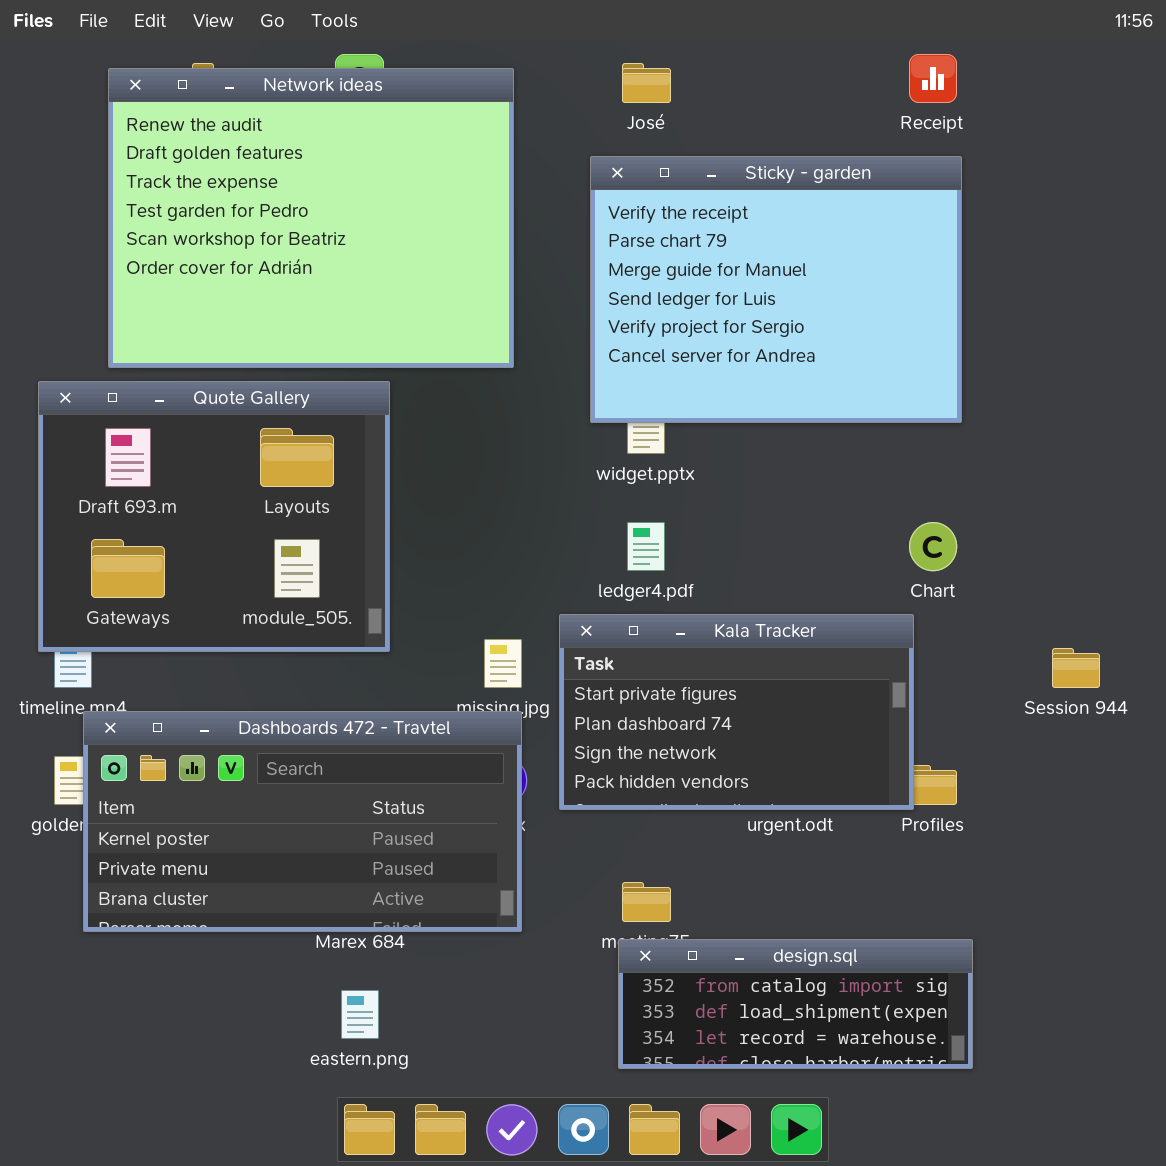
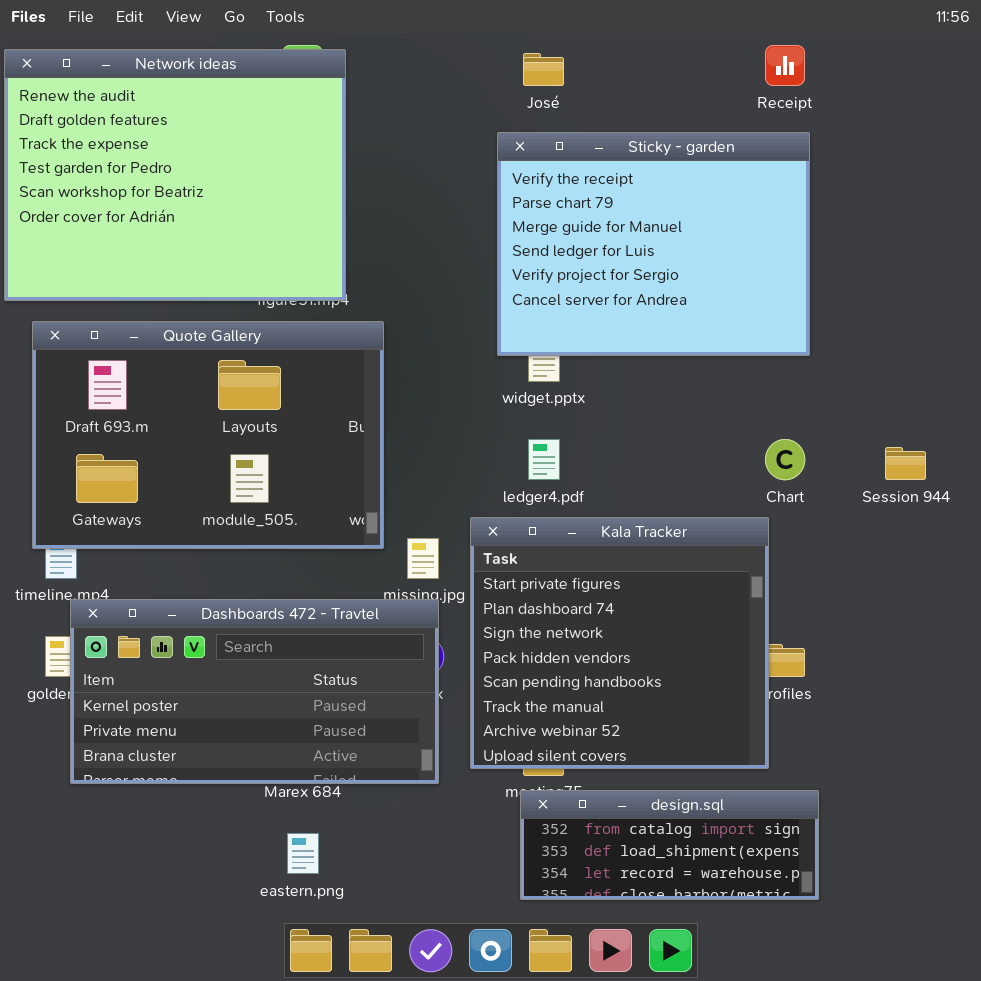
Network ideas: [108,68,514,368] -> [4,49,346,301], moved
Quote Gallery: [38,381,390,652] -> [32,321,384,549], resized
Kala Tracker: [559,614,914,810] -> [470,517,769,769], resized
Session 944: [1052,648,1100,688] -> [885,447,926,480], moved

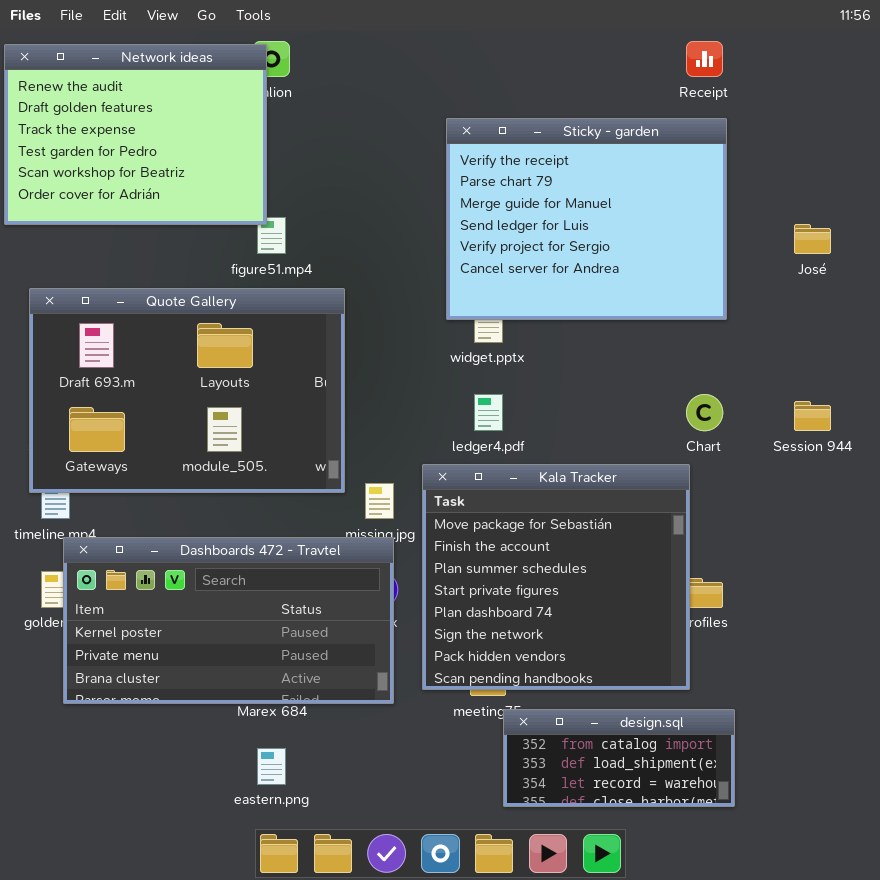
Network ideas: [4,49,346,301] -> [4,44,267,225], resized
José: [523,53,564,86] -> [794,224,831,254], moved
Kala Tracker: [470,517,769,769] -> [422,464,690,690], scrolled up 3 rows
design.sql: [520,790,819,900] -> [503,709,735,807], resized

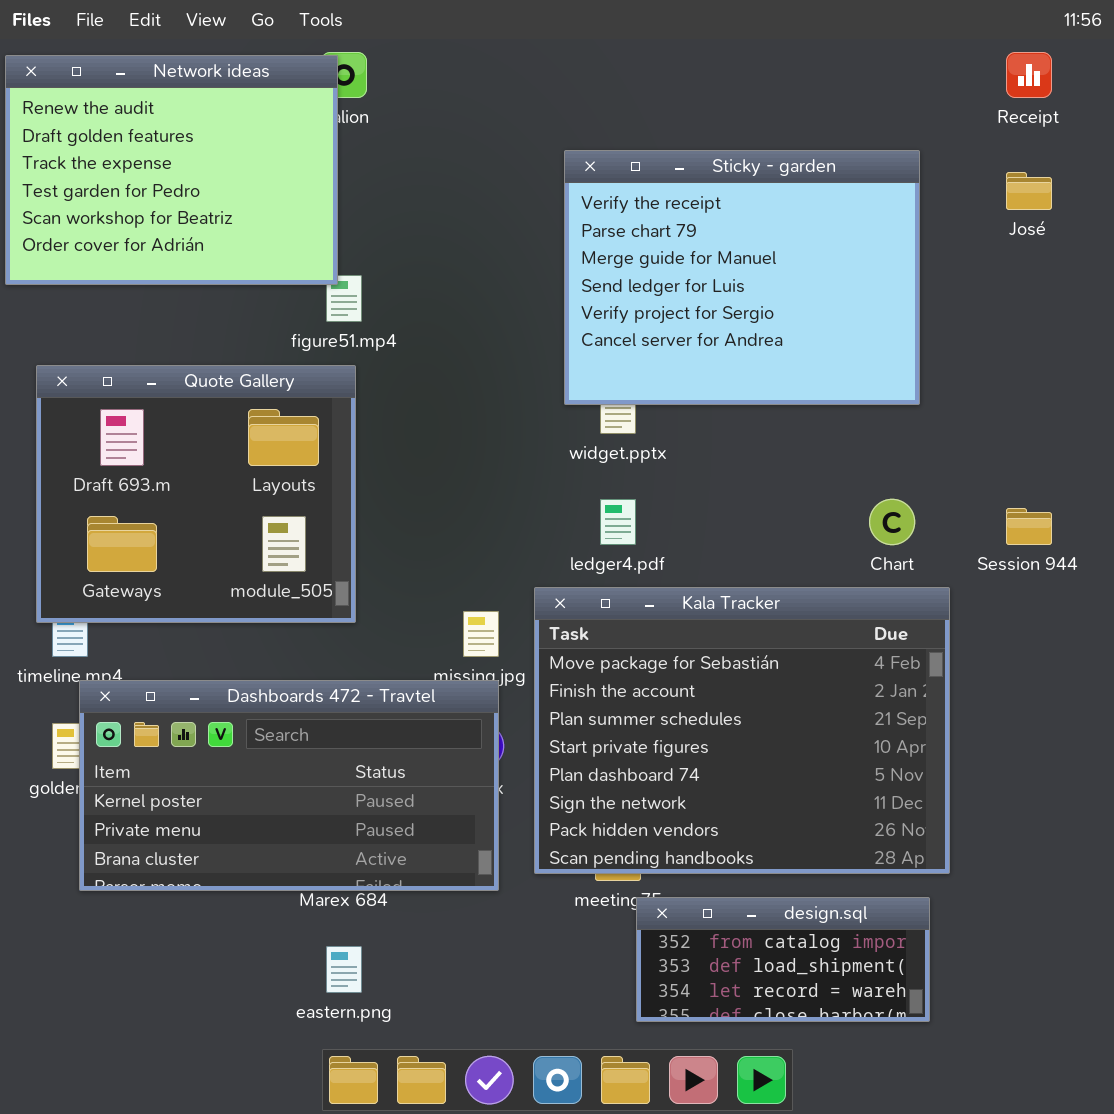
Receipt: [686,41,723,77] -> [1006,52,1052,98], moved
José: [794,224,831,254] -> [1006,172,1052,210], moved
Quote Gallery: [29,288,345,493] -> [36,365,356,623], resized
Kala Tracker: [422,464,690,690] -> [534,587,950,874], resized

